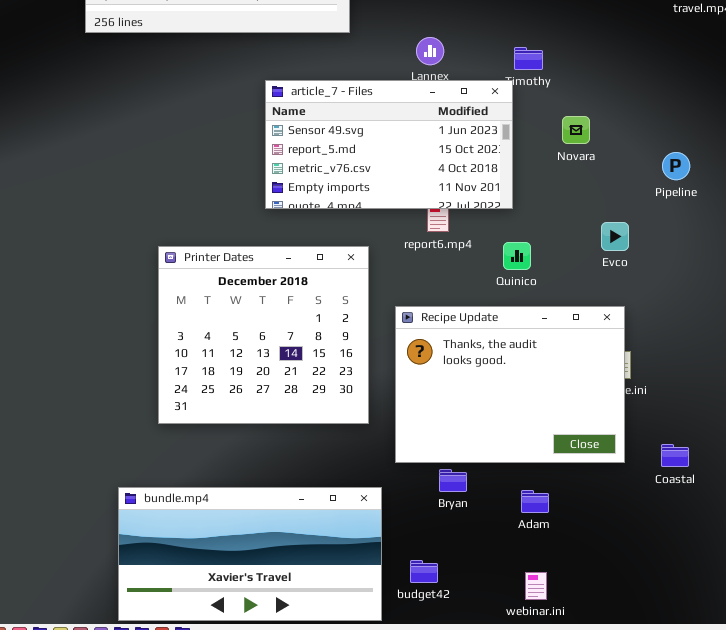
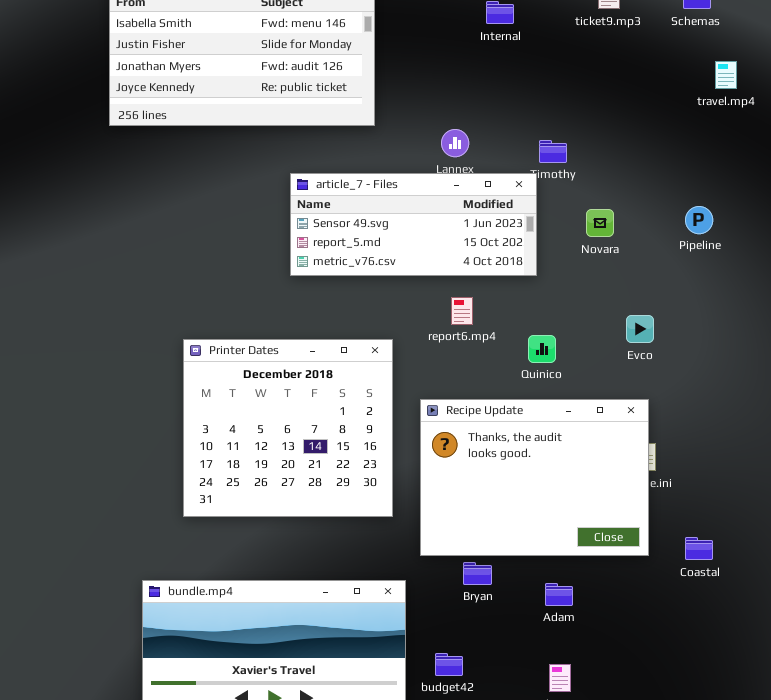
article_7 - Files: [265,80,513,209] -> [290,173,537,276], resized
Pipeline: [662,152,690,180] -> [685,206,713,234], moved

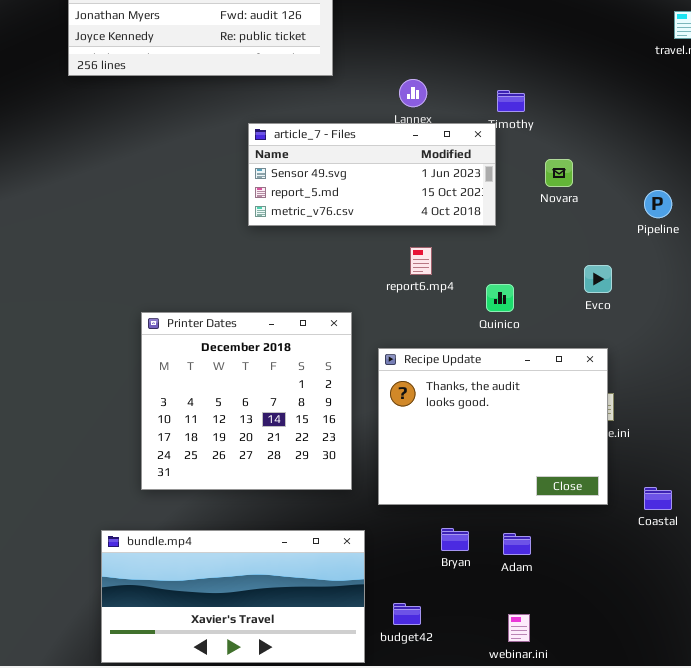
Pipeline: [685,206,713,234] -> [644,190,672,218], moved
Printer Dates: [183,339,393,517] -> [141,312,352,490], moved
Bryan: [463,562,492,585] -> [441,528,469,551], moved

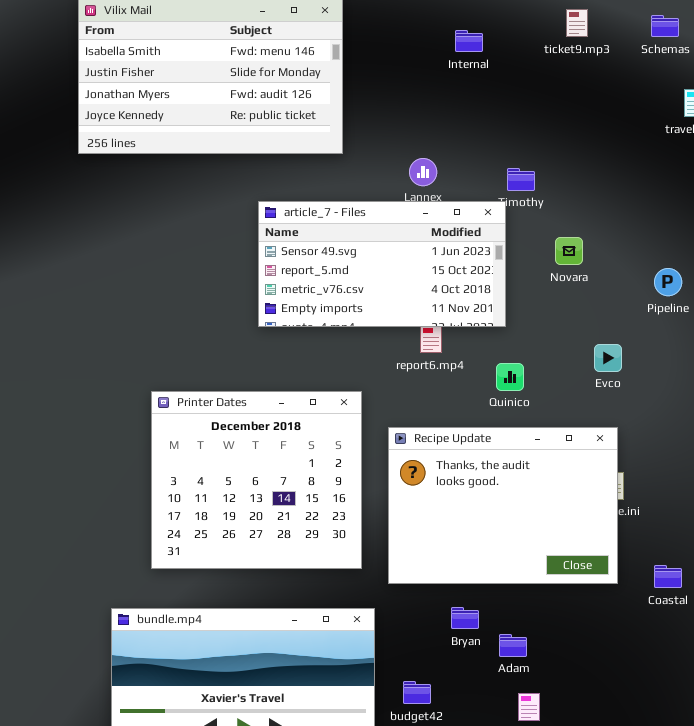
article_7 - Files: [248,123,496,226] -> [258,201,506,327], resized
Adam: [503,533,531,555] -> [499,634,527,657], moved

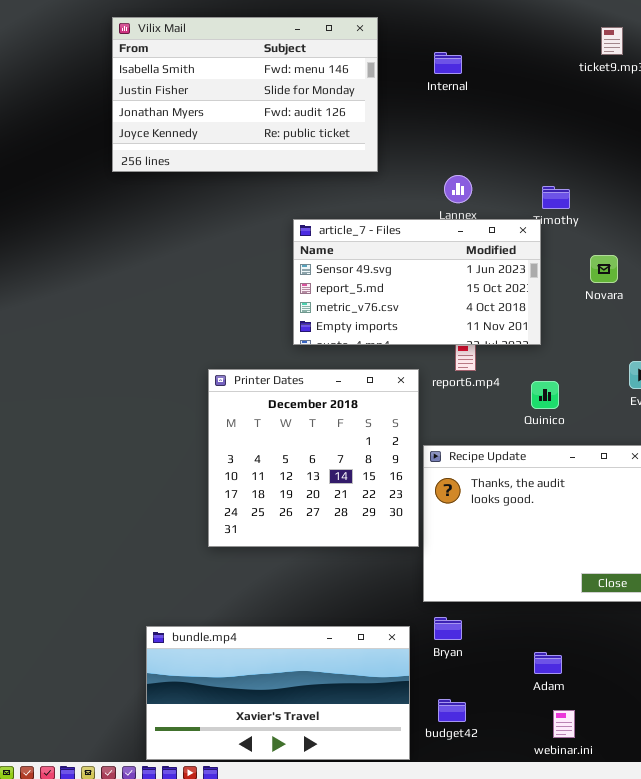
Internal: [455,30,483,52] -> [434,52,462,74], moved
Printer Dates: [151,391,362,569] -> [208,369,419,547], moved
Bryan: [451,607,479,629] -> [434,617,462,640], moved

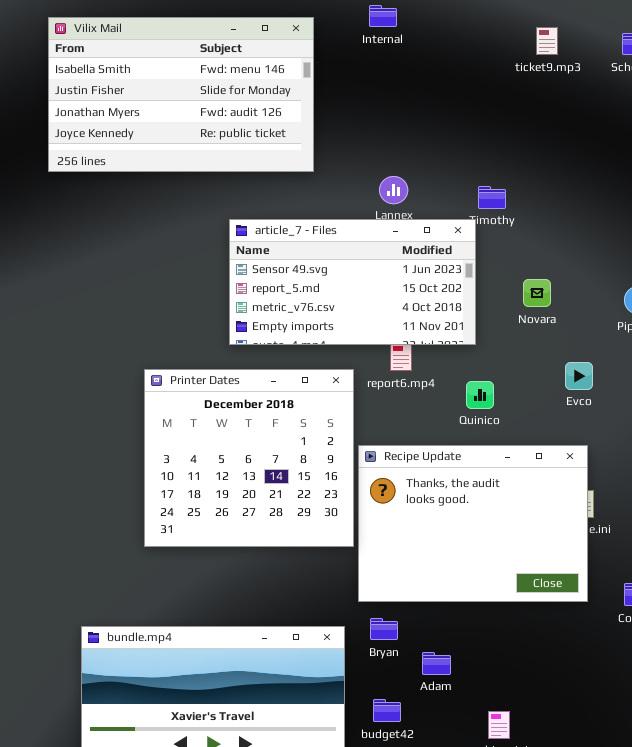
Internal: [434,52,462,74] -> [369,5,397,27], moved
Novara: [590,255,618,283] -> [523,279,551,307], moved
Adam: [534,652,562,674] -> [422,652,451,675], moved

